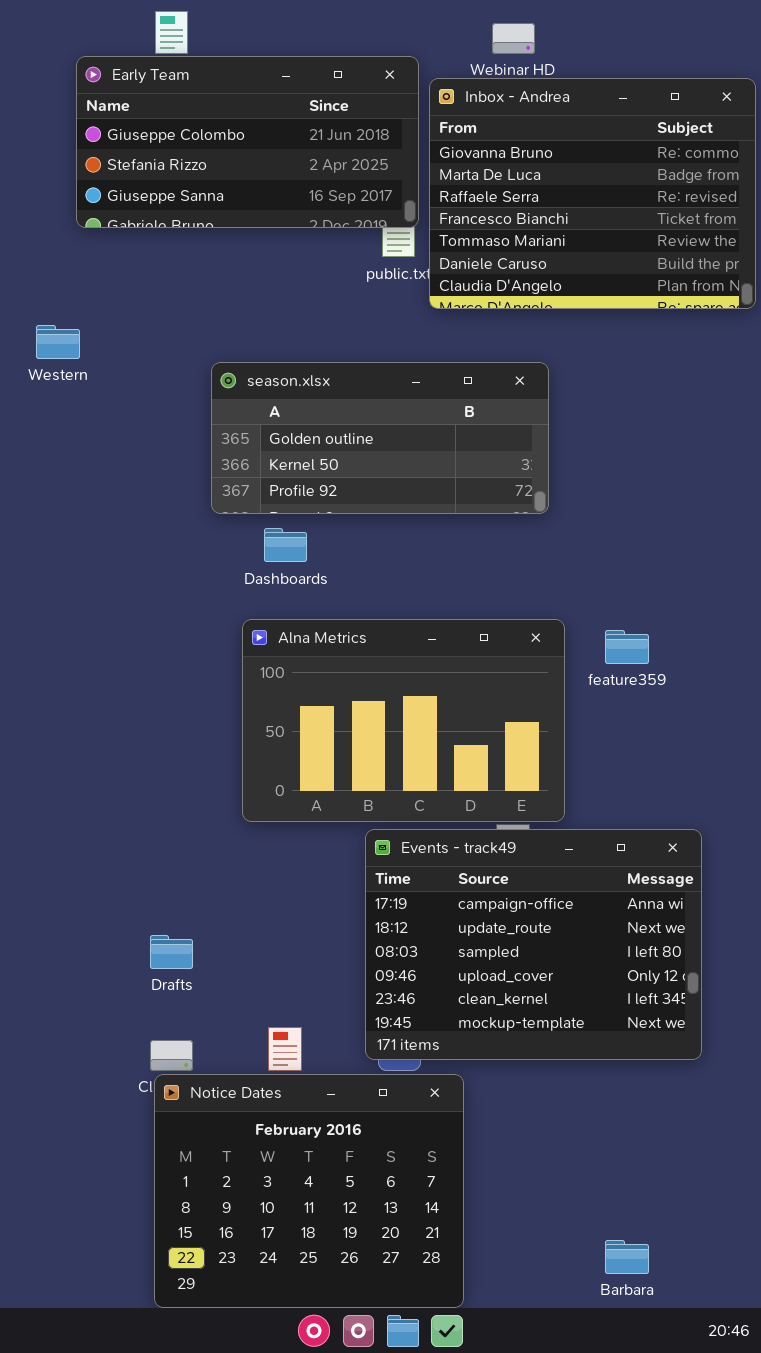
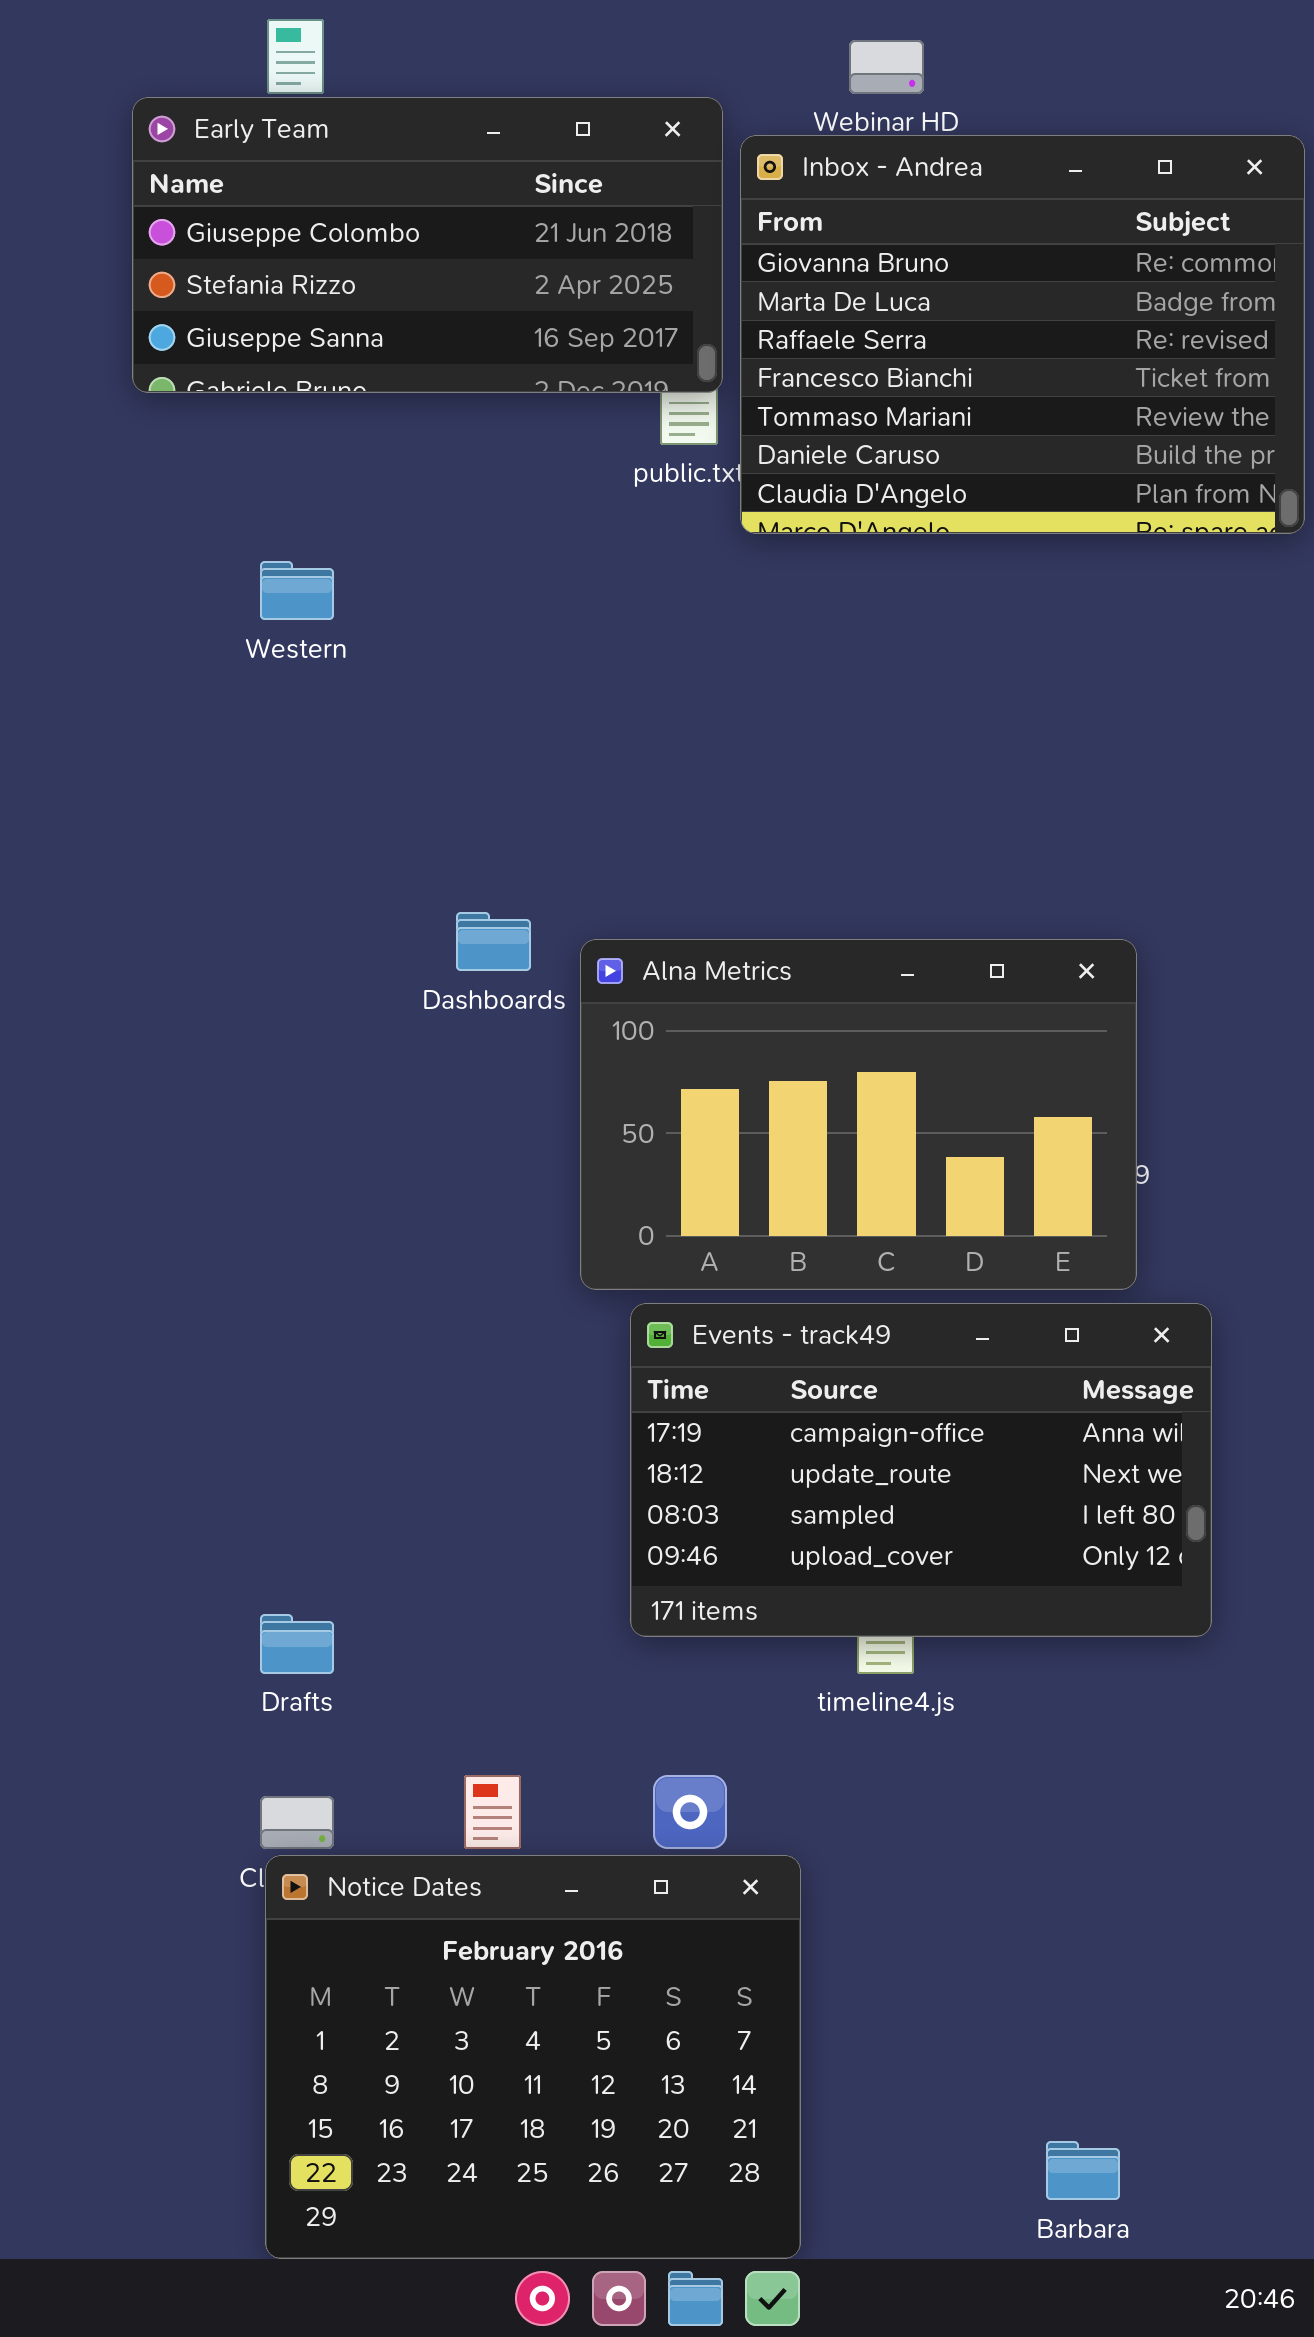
Western: [36,325,80,359] -> [260,561,334,620], moved
season.xlsx: [211,362,549,514] -> none, closed
Alna Metrics: [242,619,565,822] -> [580,939,1137,1290], moved
Events - track49: [365,829,702,1060] -> [630,1303,1212,1637], moved, resized

